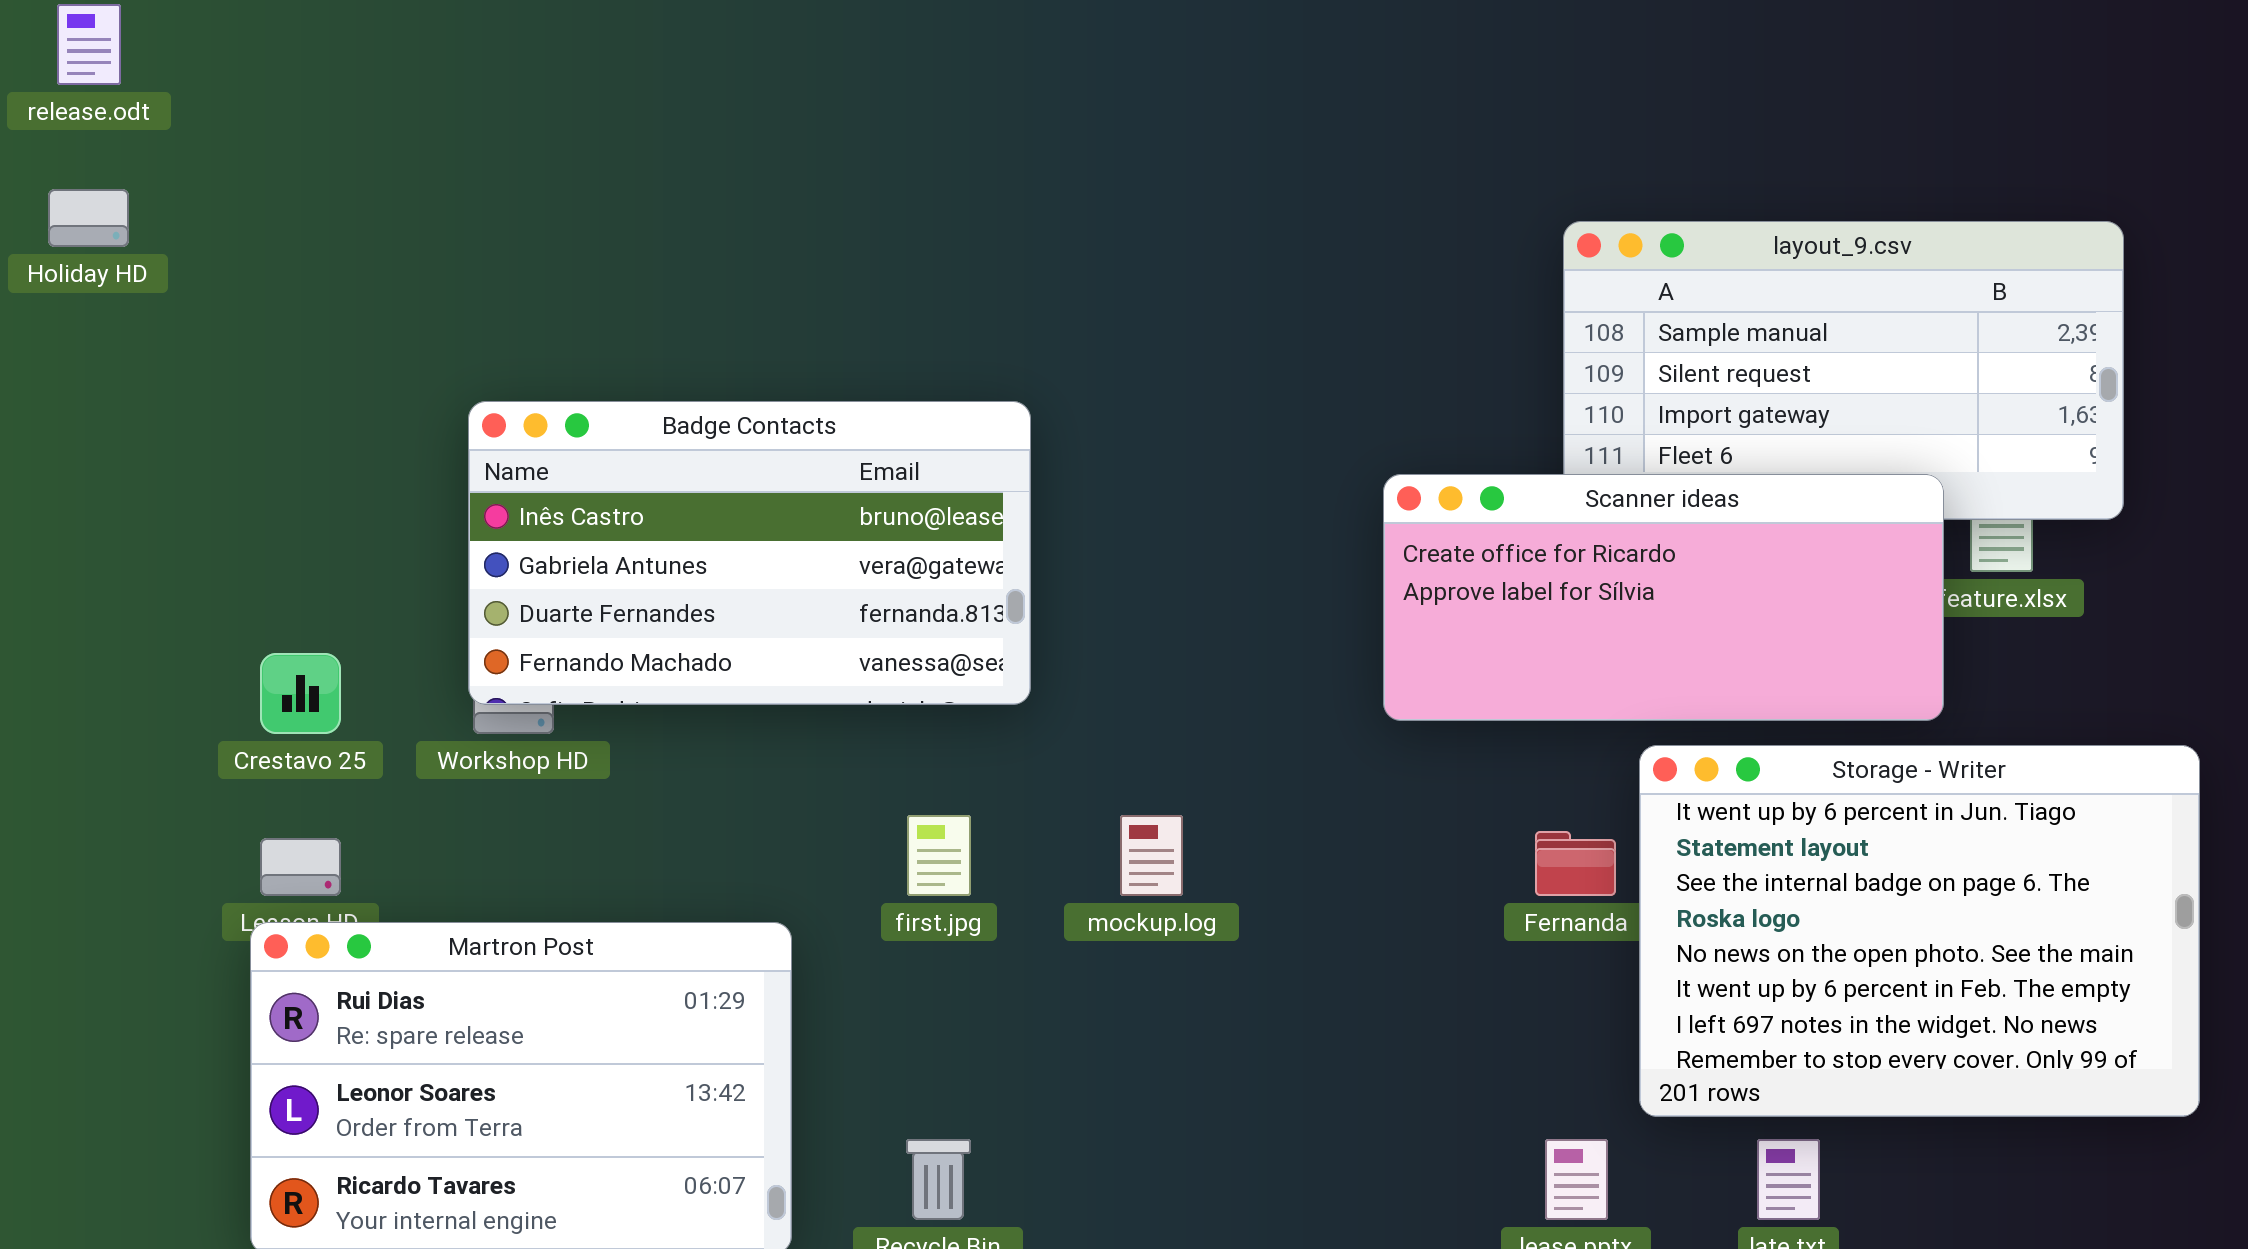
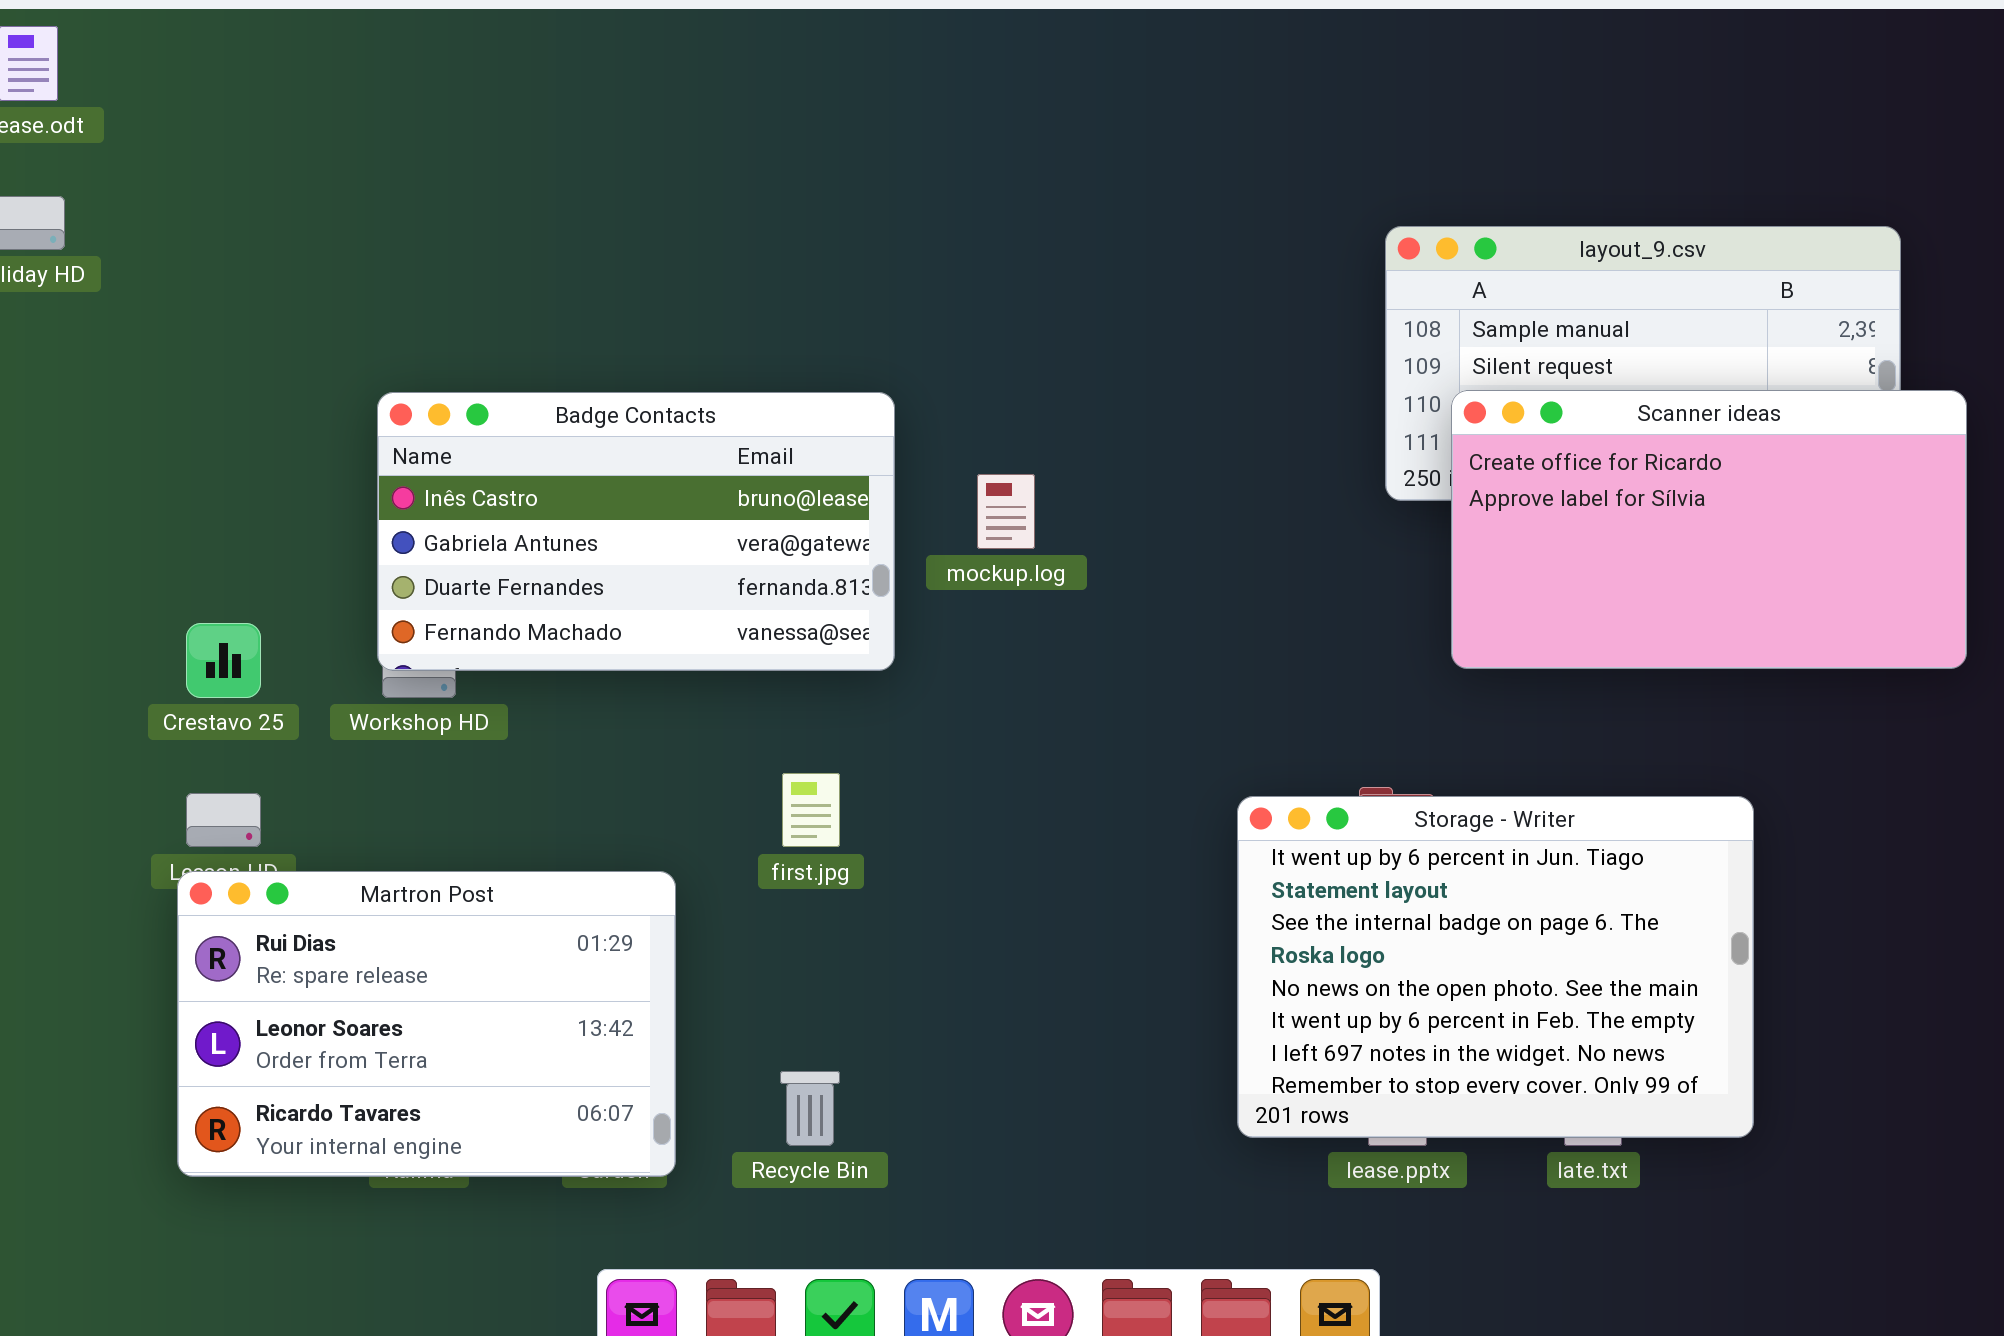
Scanner ideas: [1383,474,1944,721] -> [1451,390,1967,669], moved, resized
Storage - Writer: [1639,745,2200,1117] -> [1237,796,1754,1138], moved
mockup.log: [1120,815,1183,896] -> [977,474,1035,549], moved

